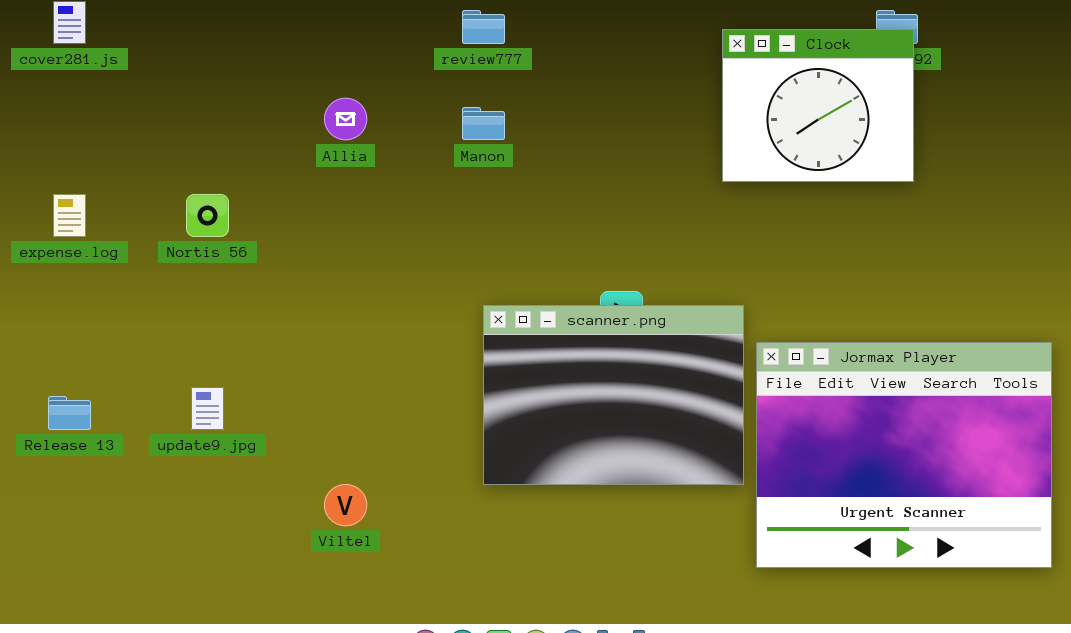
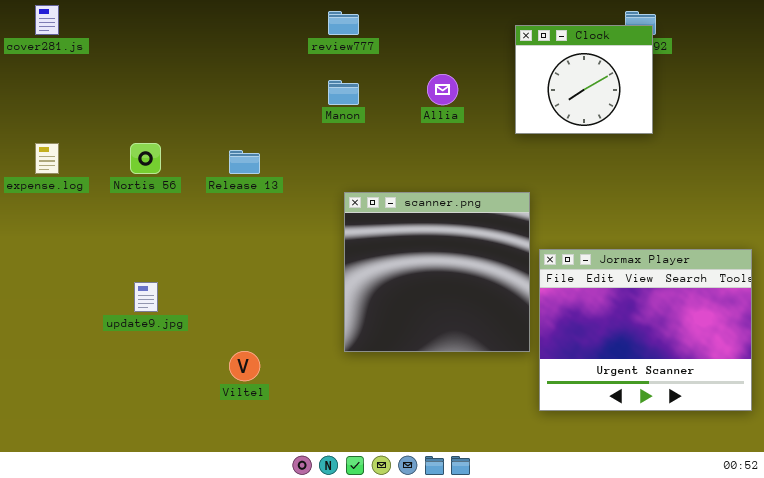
Allia: [324,98,367,140] -> [427,74,458,105], moved
scanner.png: [483,305,744,485] -> [344,192,530,352], resized
Release 13: [48,396,91,430] -> [229,150,260,174], moved

